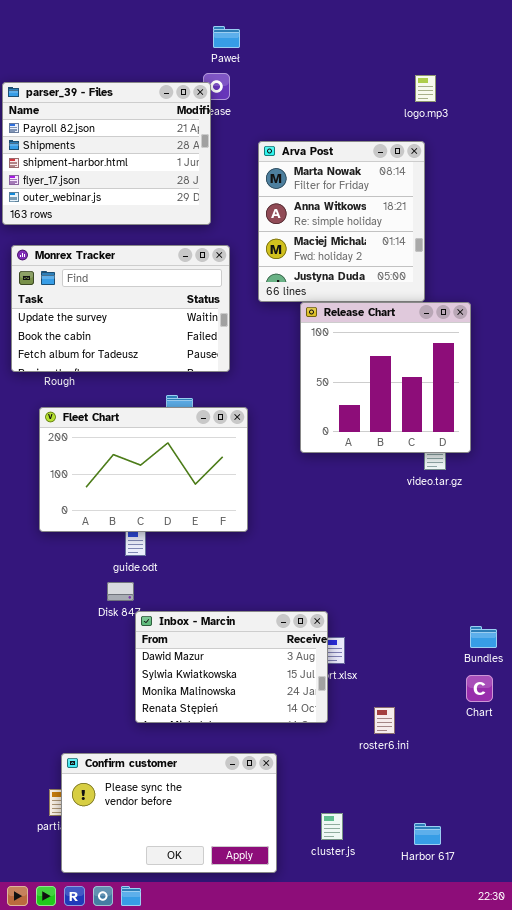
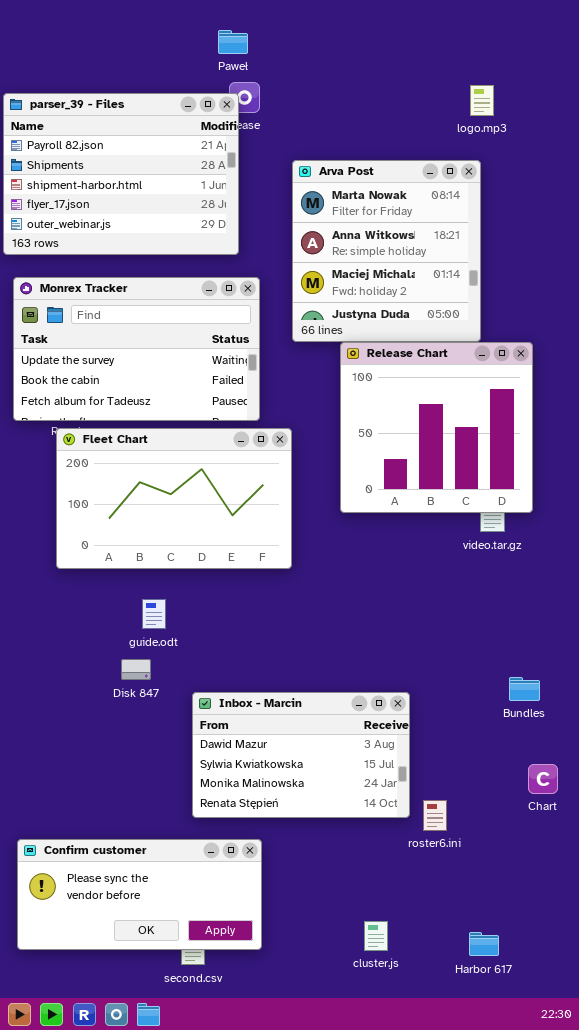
Paweł: [213,26,240,48] -> [218,30,248,54], moved
Fleet Chart: [39,407,248,532] -> [56,428,292,569], moved
Inbox - Marcin: [135,611,328,723] -> [192,692,410,818], moved
Bundles: [470,626,497,648] -> [509,677,540,701], moved
Confirm customer: [61,753,277,873] -> [17,839,262,950], moved, resized

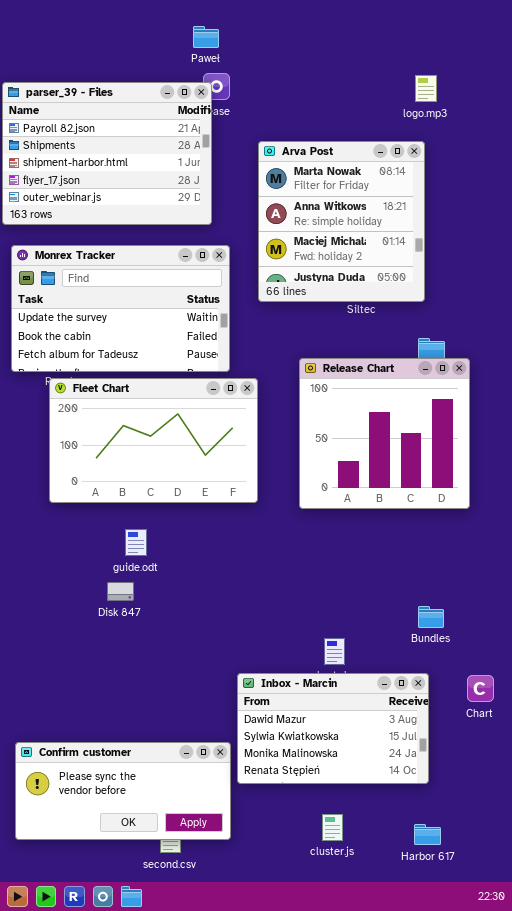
Release Chart: [340,342,533,513] -> [299,358,470,509], moved
Bundles: [509,677,540,701] -> [418,606,444,628], moved
Inbox - Marcin: [192,692,410,818] -> [237,673,429,784], moved

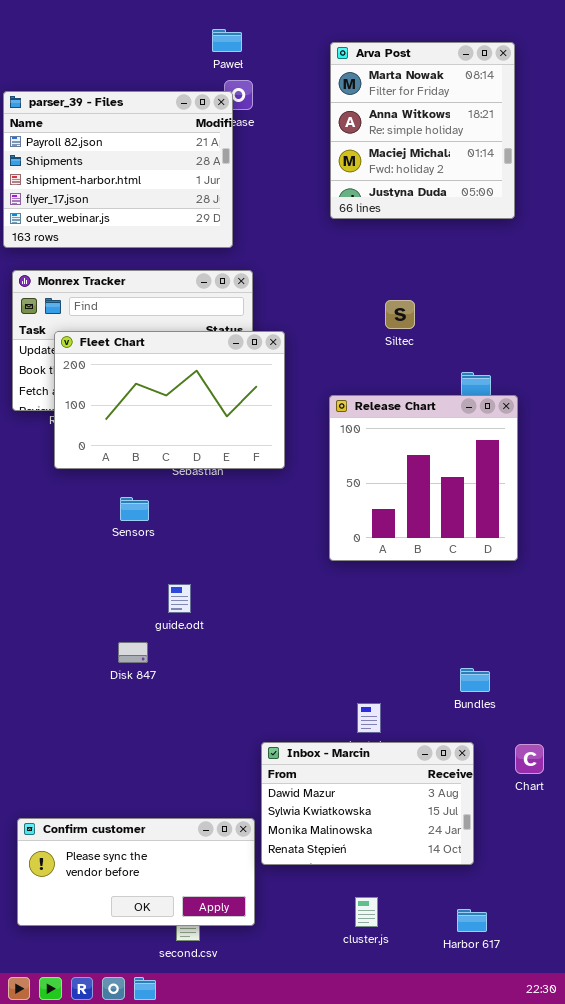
Arva Post: [258,141,425,302] -> [330,42,515,219], moved
Fleet Chart: [49,378,258,503] -> [54,331,285,469], moved
guide.odt: [125,529,147,556] -> [168,584,191,613], moved

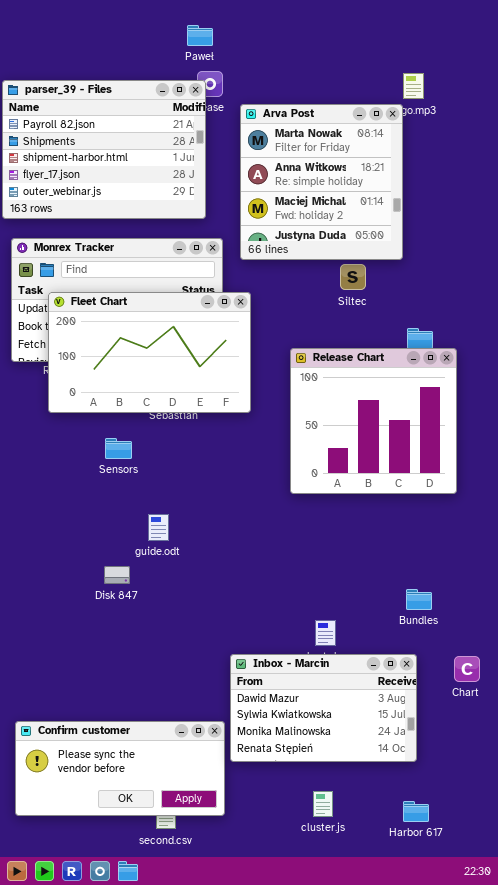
Arva Post: [330,42,515,219] -> [240,104,403,260], moved

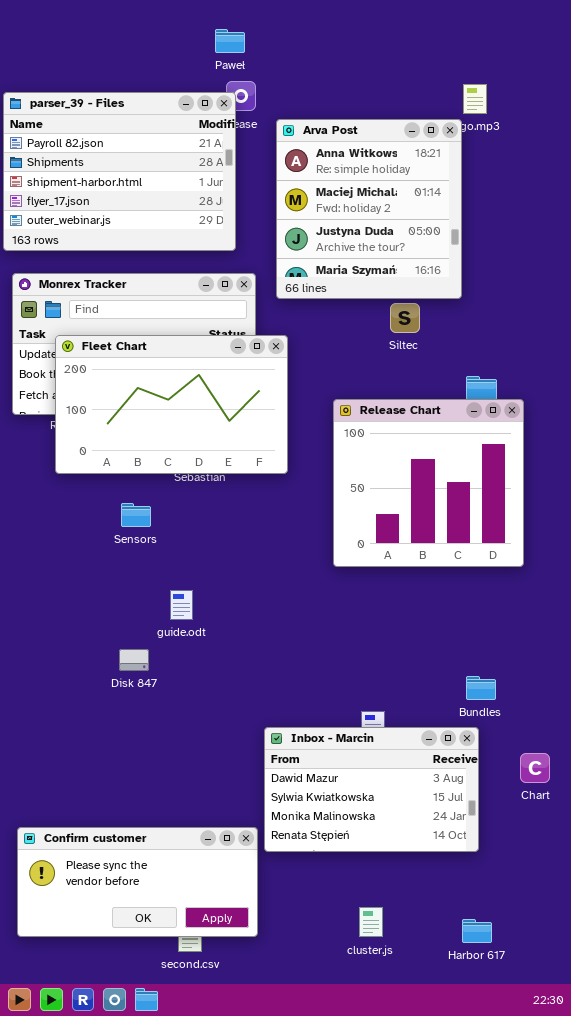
Arva Post: [240,104,403,260] -> [276,119,462,299], scrolled down 1 row
Inbox - Marcin: [230,654,417,762] -> [264,727,479,852], moved

